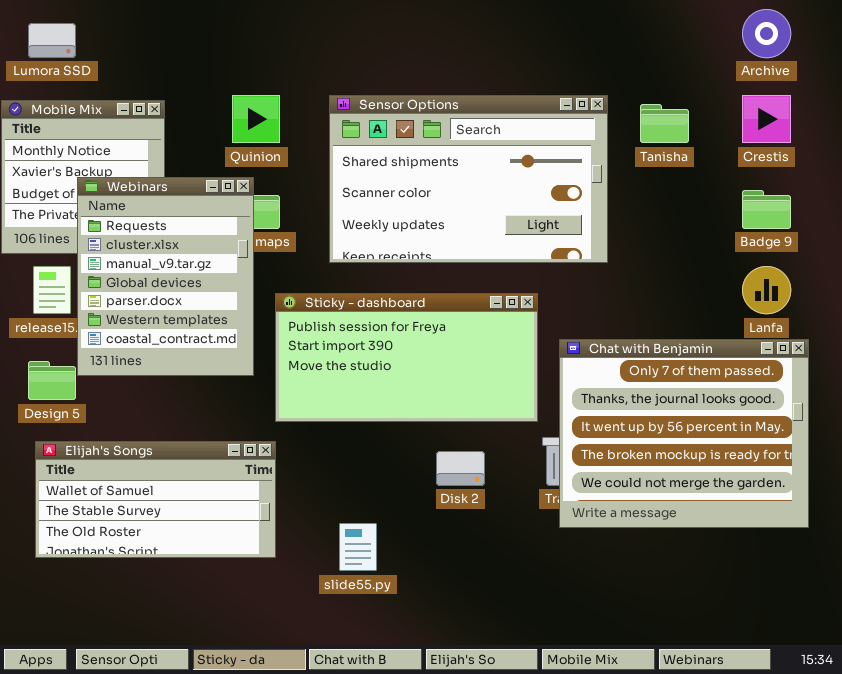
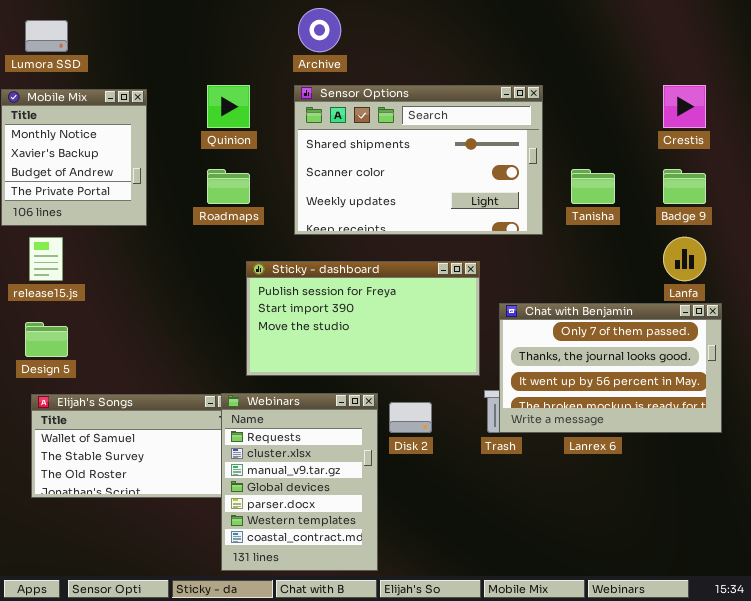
Archive: [742,9,791,58] -> [298,8,341,52], moved
Tanisha: [640,104,689,143] -> [571,169,615,204], moved
Webinars: [77,177,254,376] -> [221,393,378,571], moved
Chat with Benjamin: [559,339,809,528] -> [499,303,722,433], resized

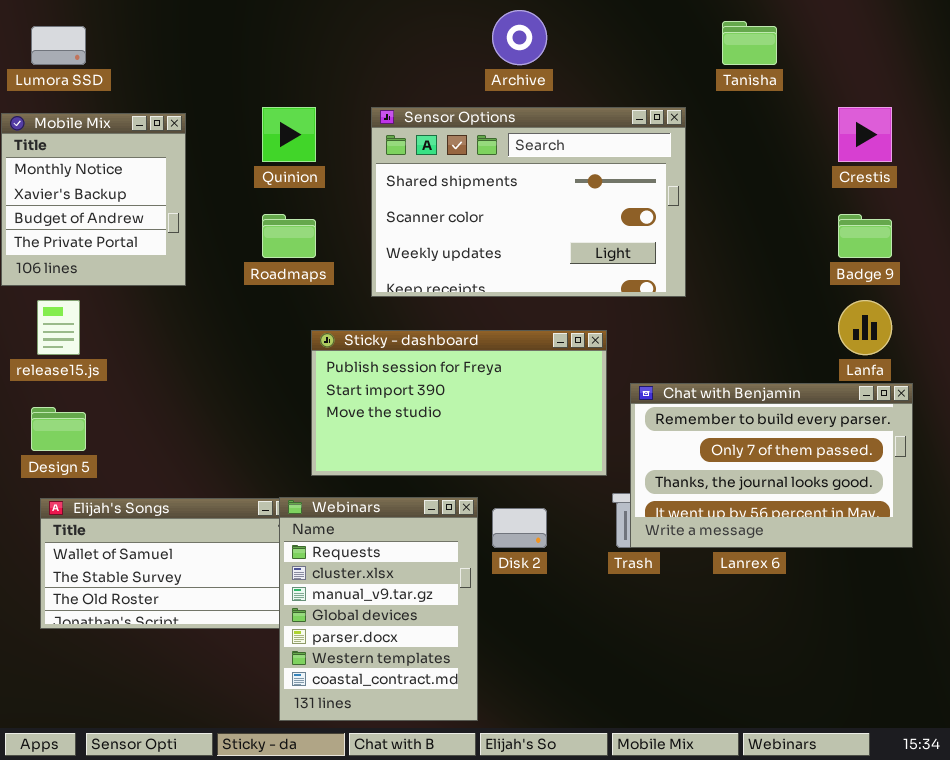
Archive: [298,8,341,52] -> [492,10,547,65], moved
Tanisha: [571,169,615,204] -> [722,21,777,65], moved
Chat with Benjamin: [499,303,722,433] -> [630,383,913,548], scrolled up 1 row

